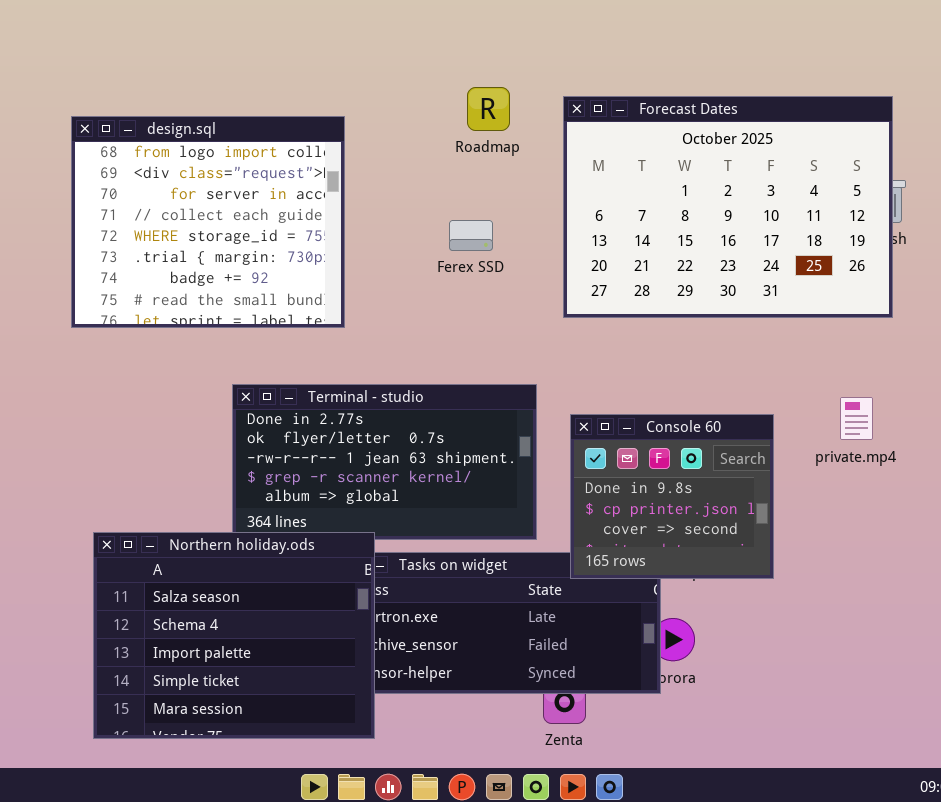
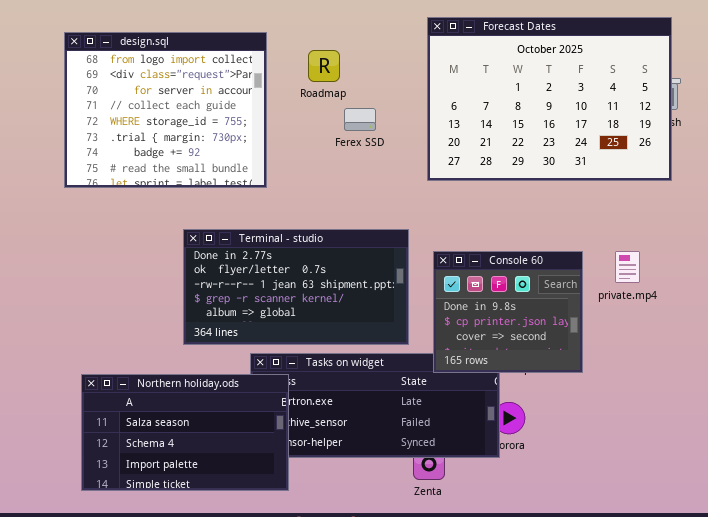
Roadmap: [467,87,510,131] -> [308,50,340,82], moved
private.mp4: [840,397,873,440] -> [615,251,640,283], moved
Northern holiday.ods: [93,532,375,739] -> [81,374,289,491], resized

